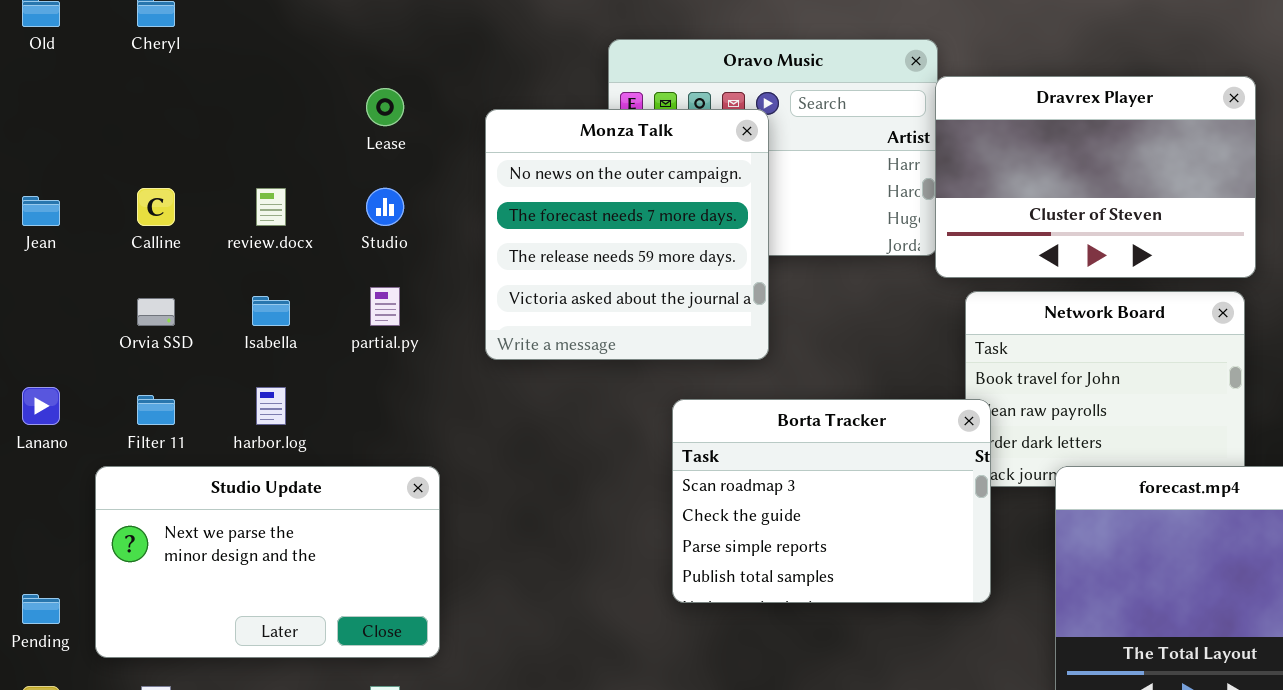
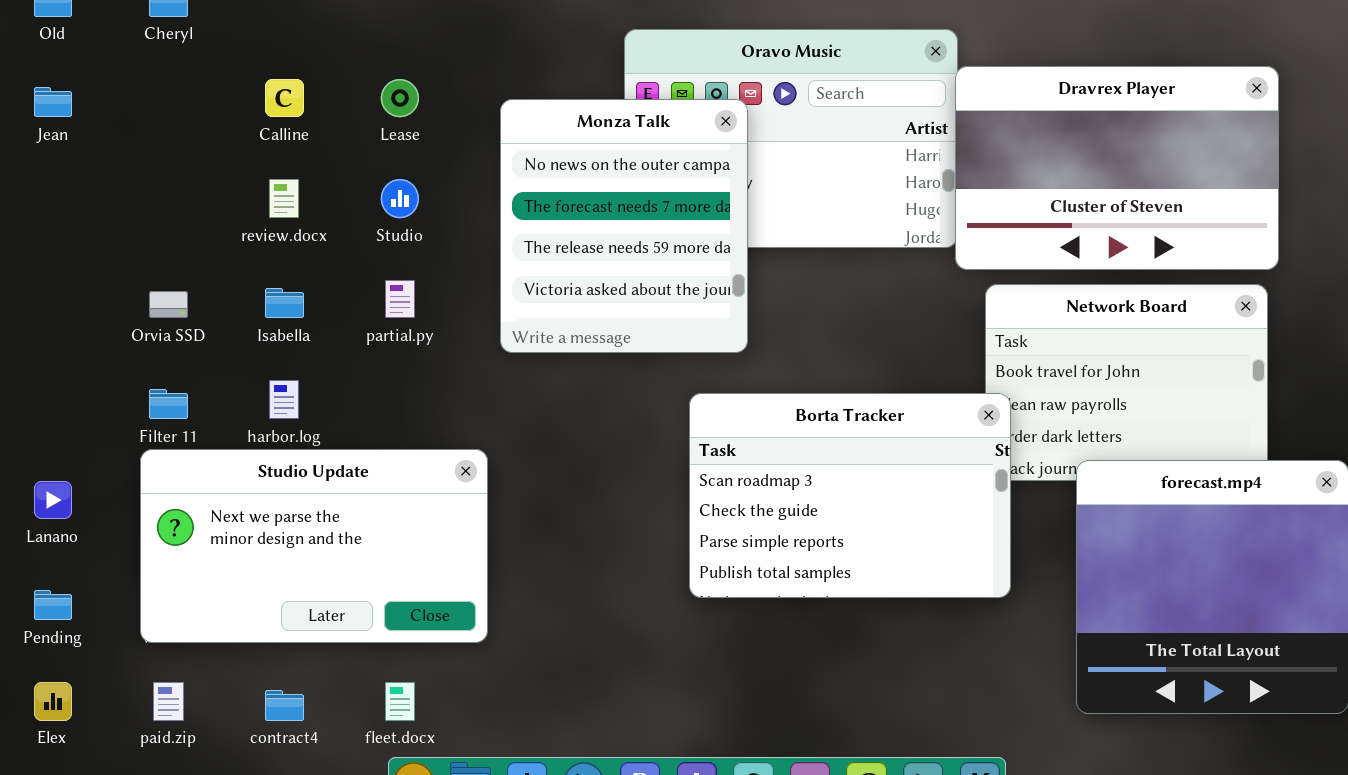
Monza Talk: [485,109,769,360] -> [500,99,748,353], resized
Calline: [137,188,175,226] -> [265,79,304,117], moved
Jean: [22,196,60,226] -> [34,87,72,117], moved
Lanano: [22,387,60,425] -> [34,481,72,519], moved
Studio Update: [95,466,440,658] -> [140,449,488,643], moved

